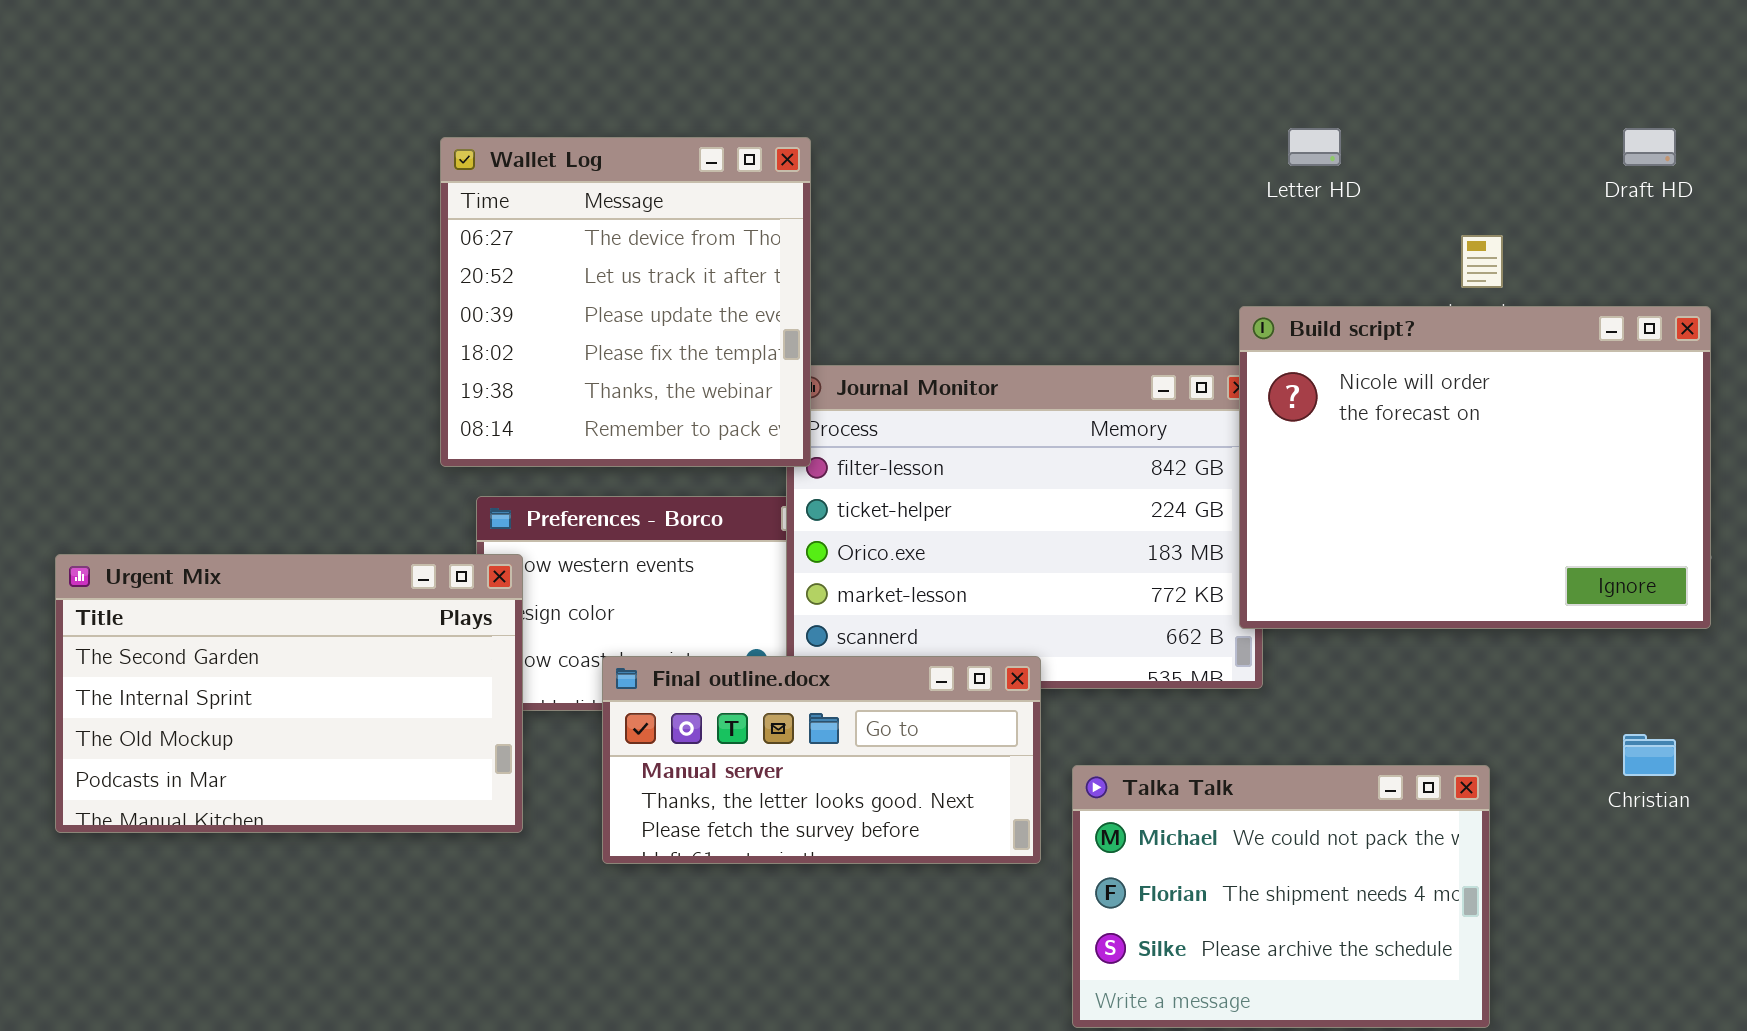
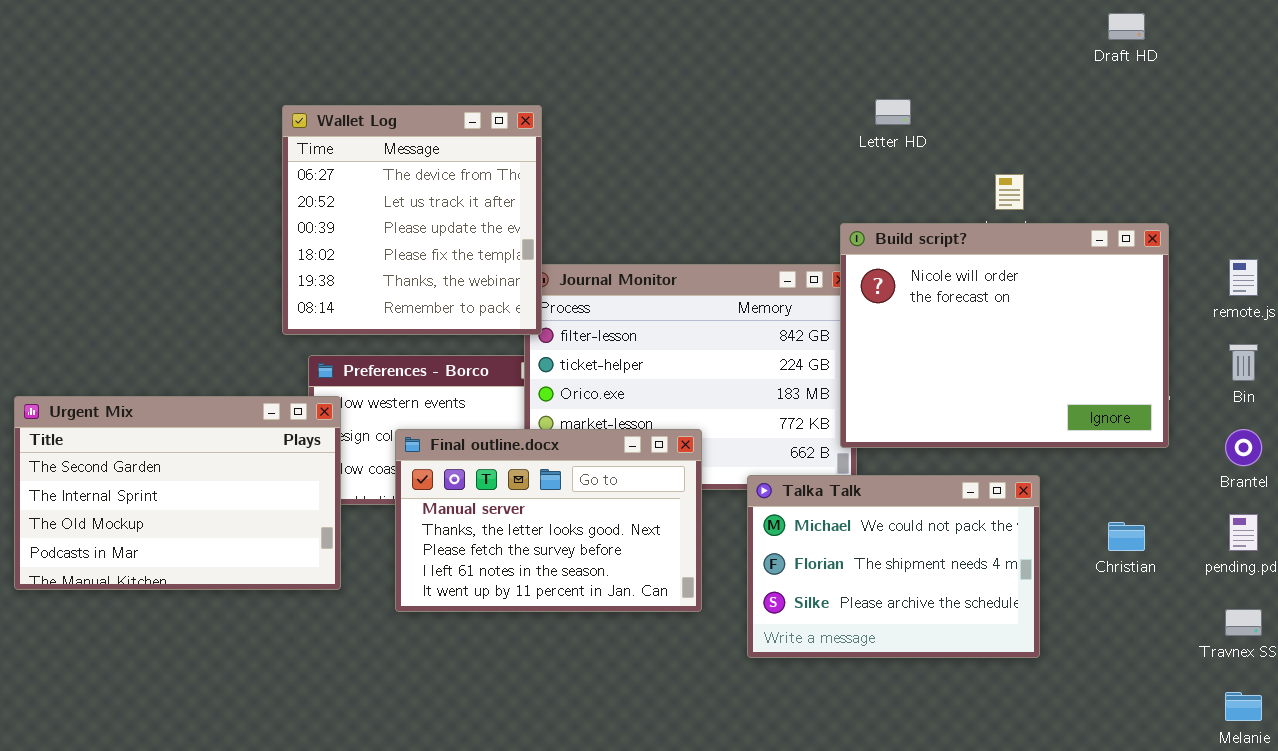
Draft HD: [1623,128,1676,166] -> [1108,13,1145,40], moved
Final outline.docx: [602,656,1041,864] -> [395,429,702,612], resized
Talka Talk: [1072,765,1490,1028] -> [747,475,1040,658], moved

